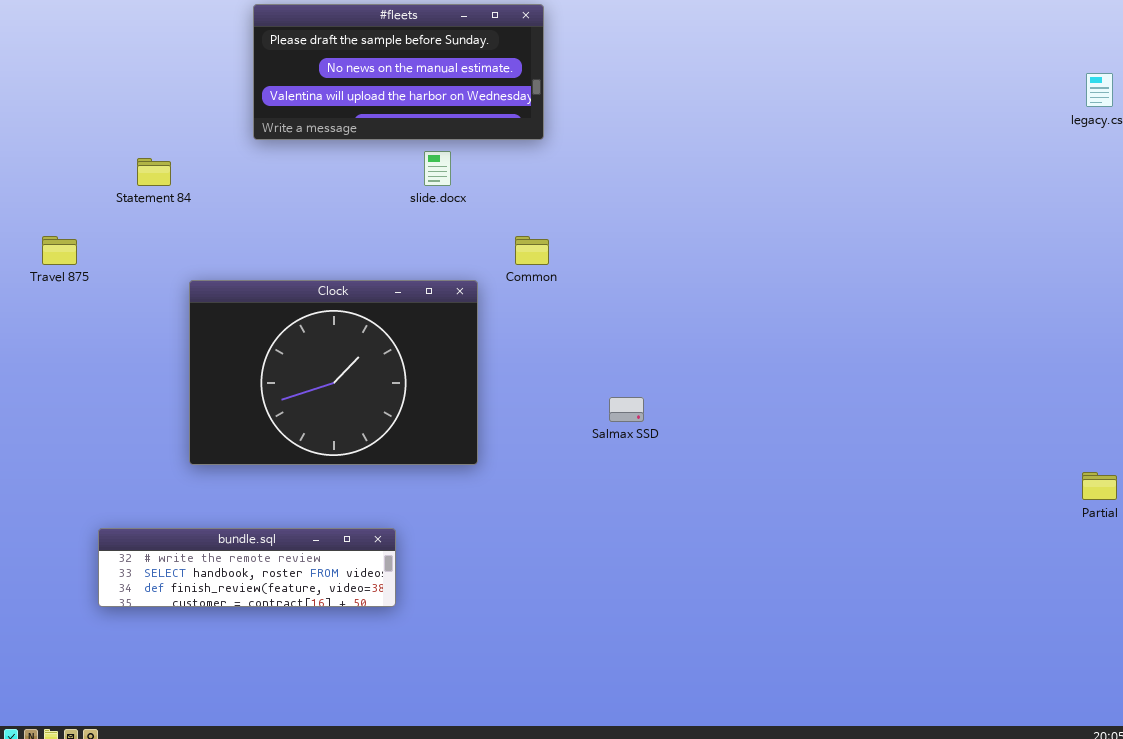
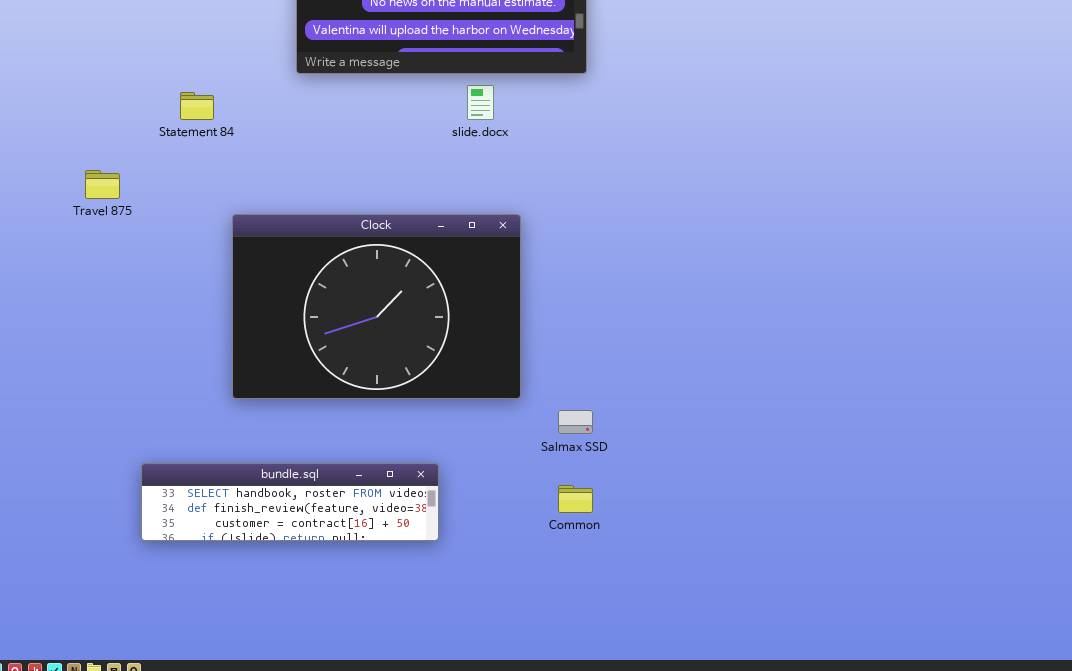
Common: [515,236,549,265] -> [558,485,593,513], moved
Salmax SSD: [609,397,644,422] -> [558,410,593,434], moved
bundle.sql: [98,528,396,607] -> [141,463,439,541], scrolled down 1 row

